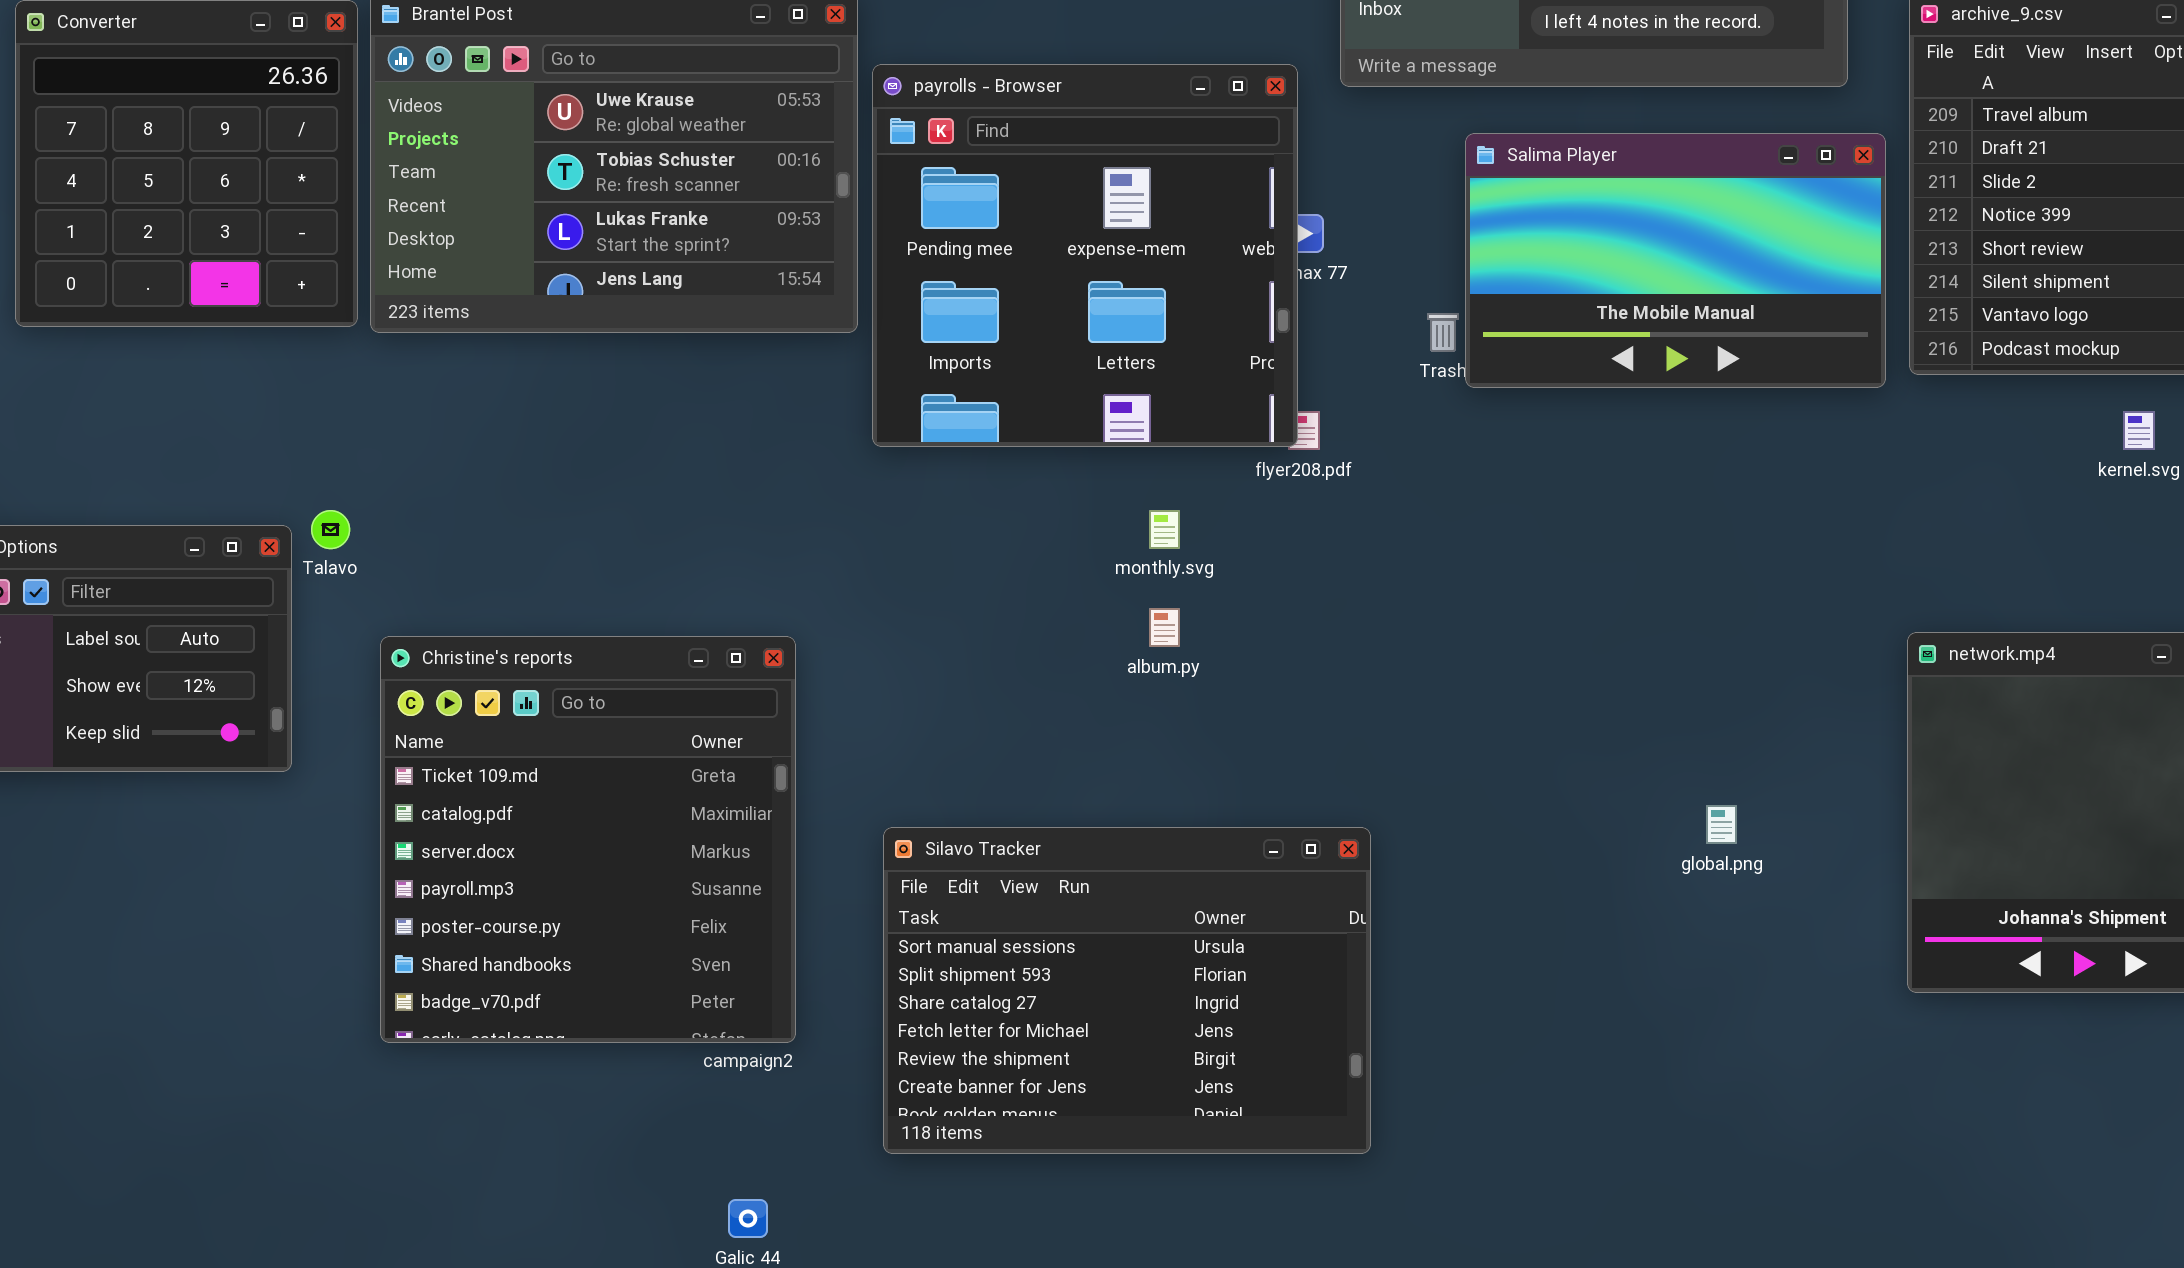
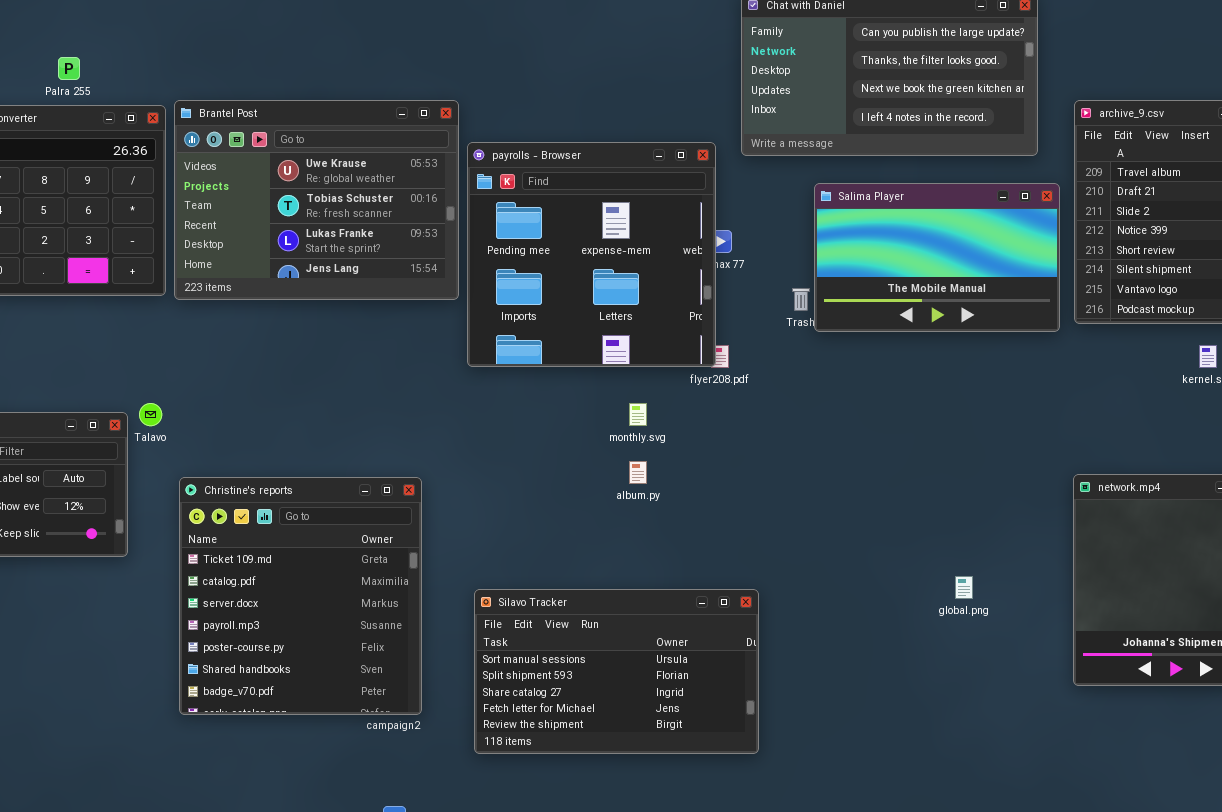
Silavo Tracker: [883,827,1371,1154] -> [474,589,759,754], resized

